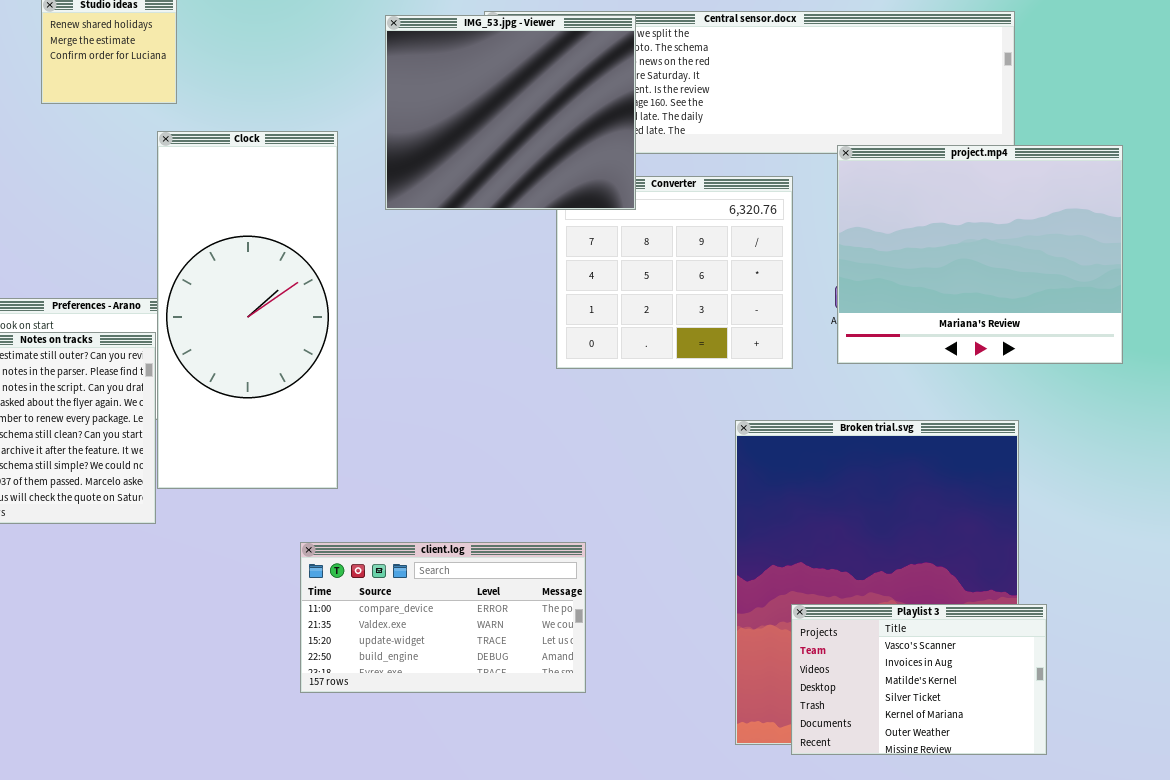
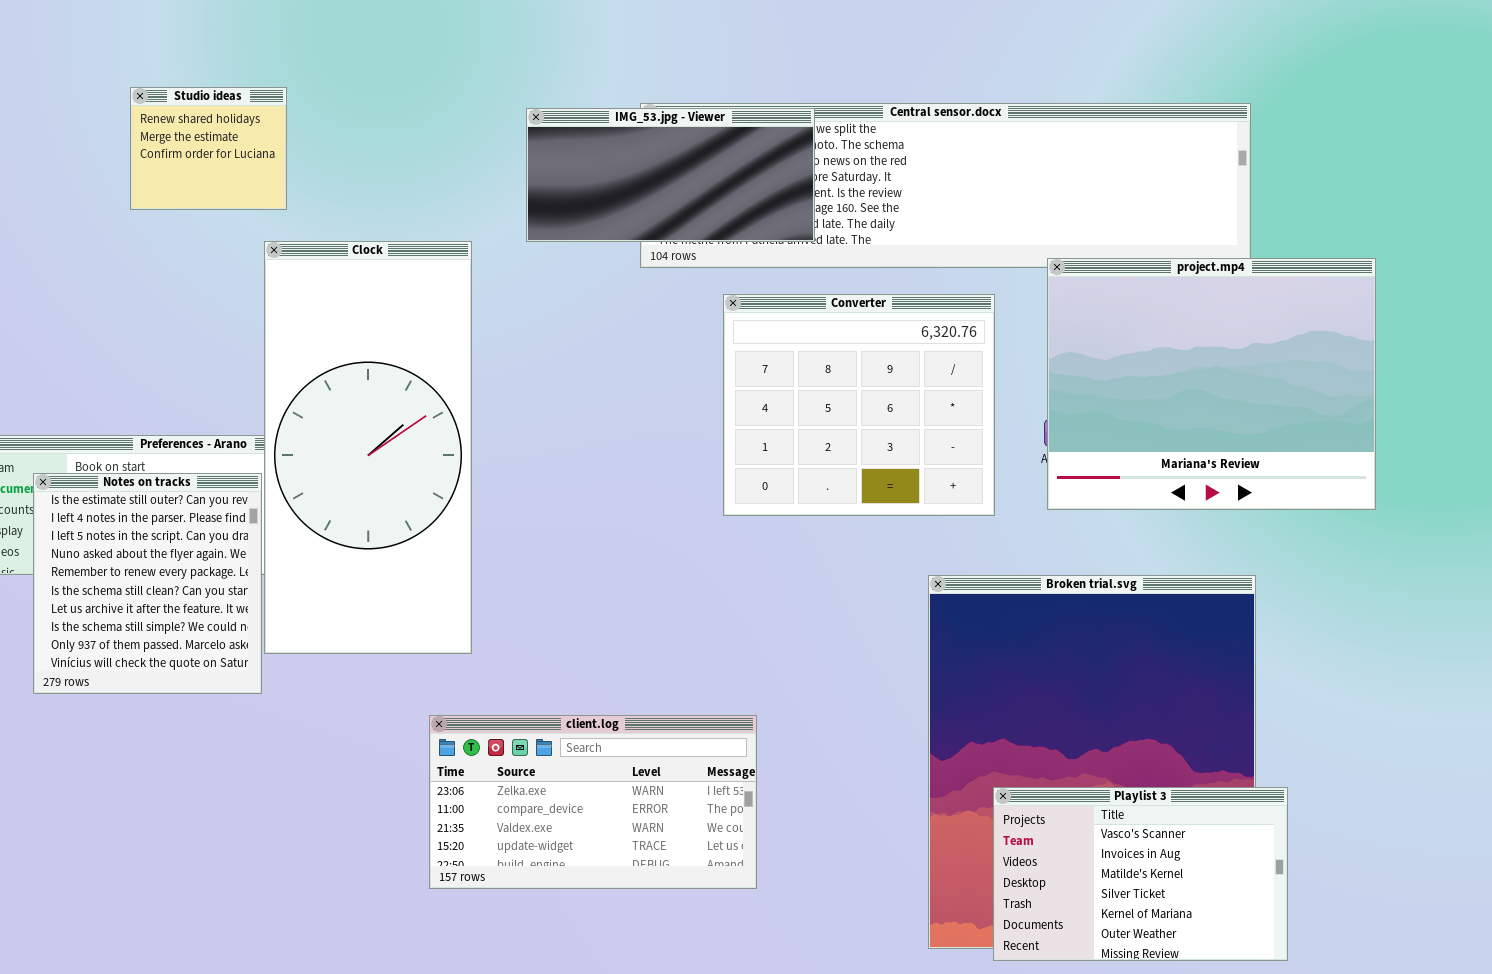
IMG_53.jpg - Viewer: [385,15,636,210] -> [526,108,815,242], resized
client.log: [300,542,586,693] -> [429,715,757,889], scrolled up 1 row

